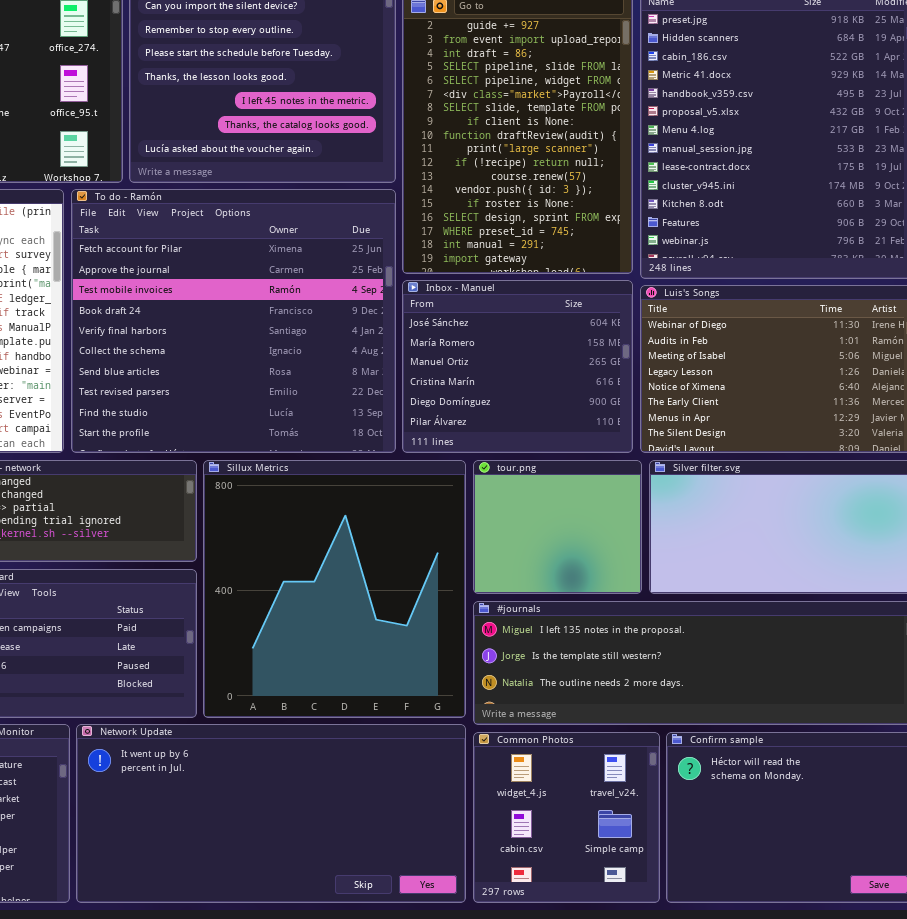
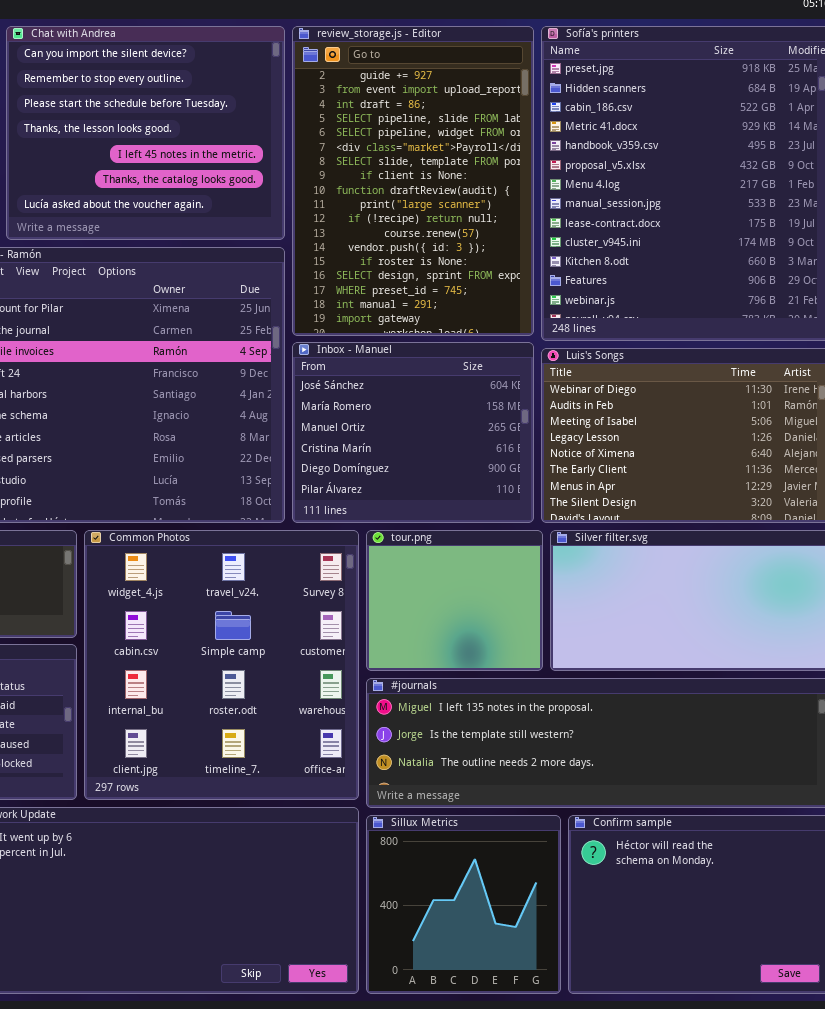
Sillux Metrics: [203,460,466,718] -> [366,815,561,994], moved, resized
Common Photos: [473,732,660,903] -> [84,530,359,800], moved, resized

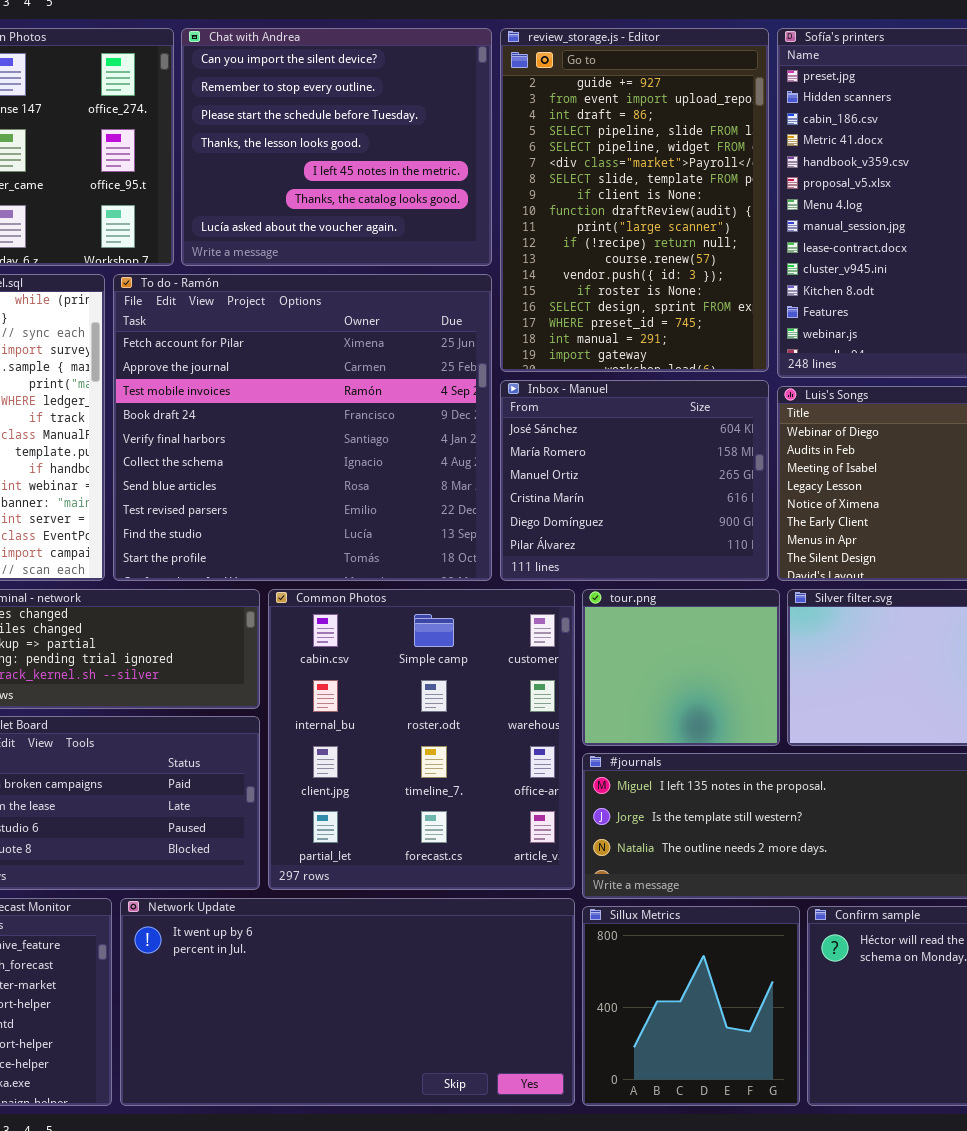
Common Photos: [84,530,359,800] -> [268,589,575,890], scrolled down 1 row

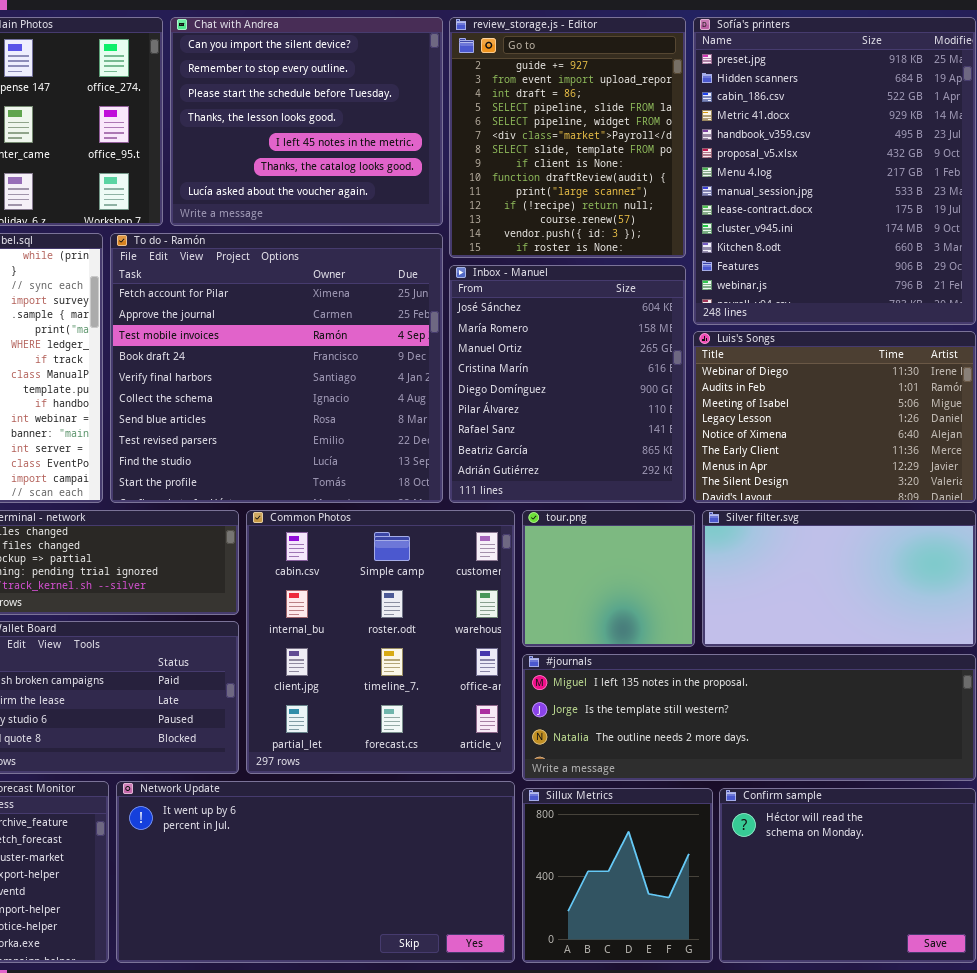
review_storage.js - Editor: [500,28,769,372] -> [449,17,686,258], resized
Inbox - Manuel: [500,380,769,581] -> [449,265,686,503], resized

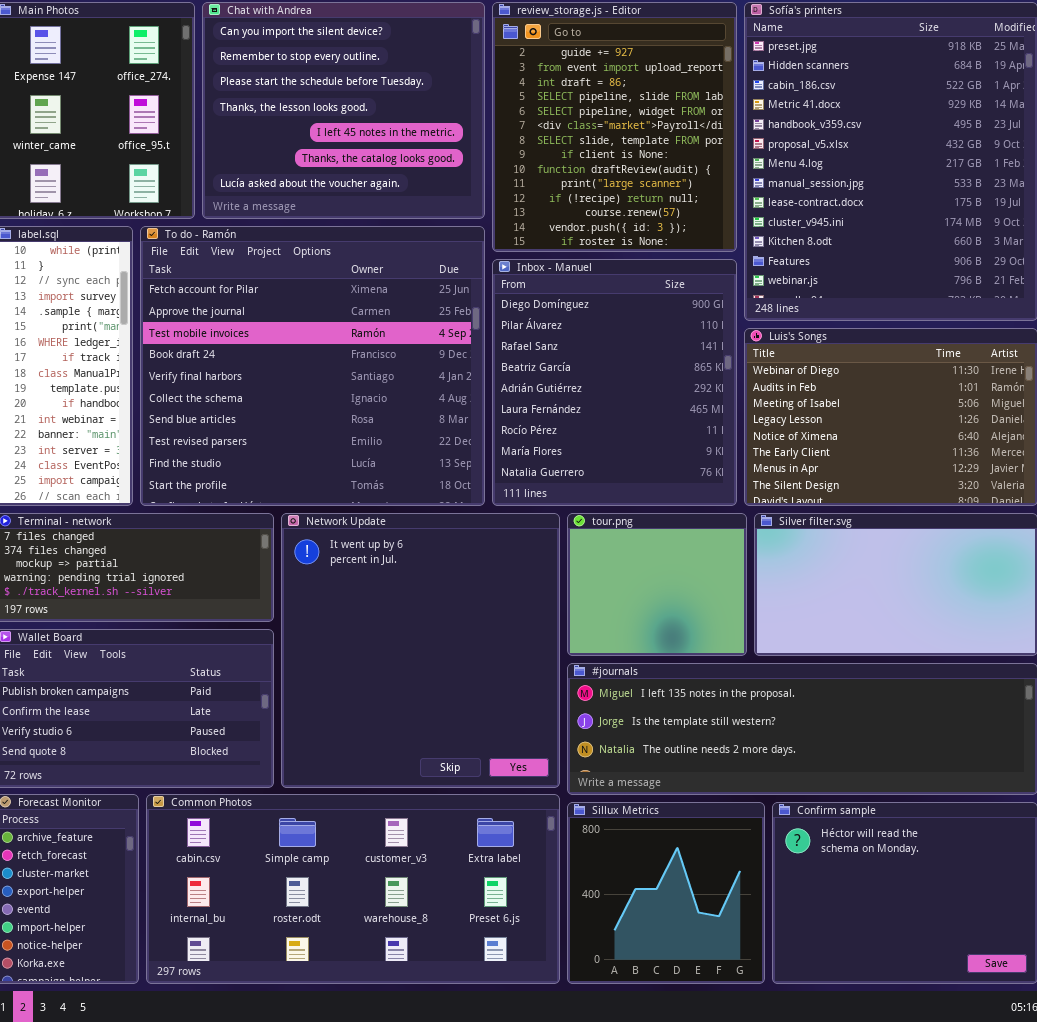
Inbox - Manuel: [449,265,686,503] -> [492,259,737,506], scrolled down 4 rows
Common Photos: [246,510,515,774] -> [146,794,560,984], moved, resized
Network Update: [116,781,515,963] -> [281,513,560,788], moved, resized

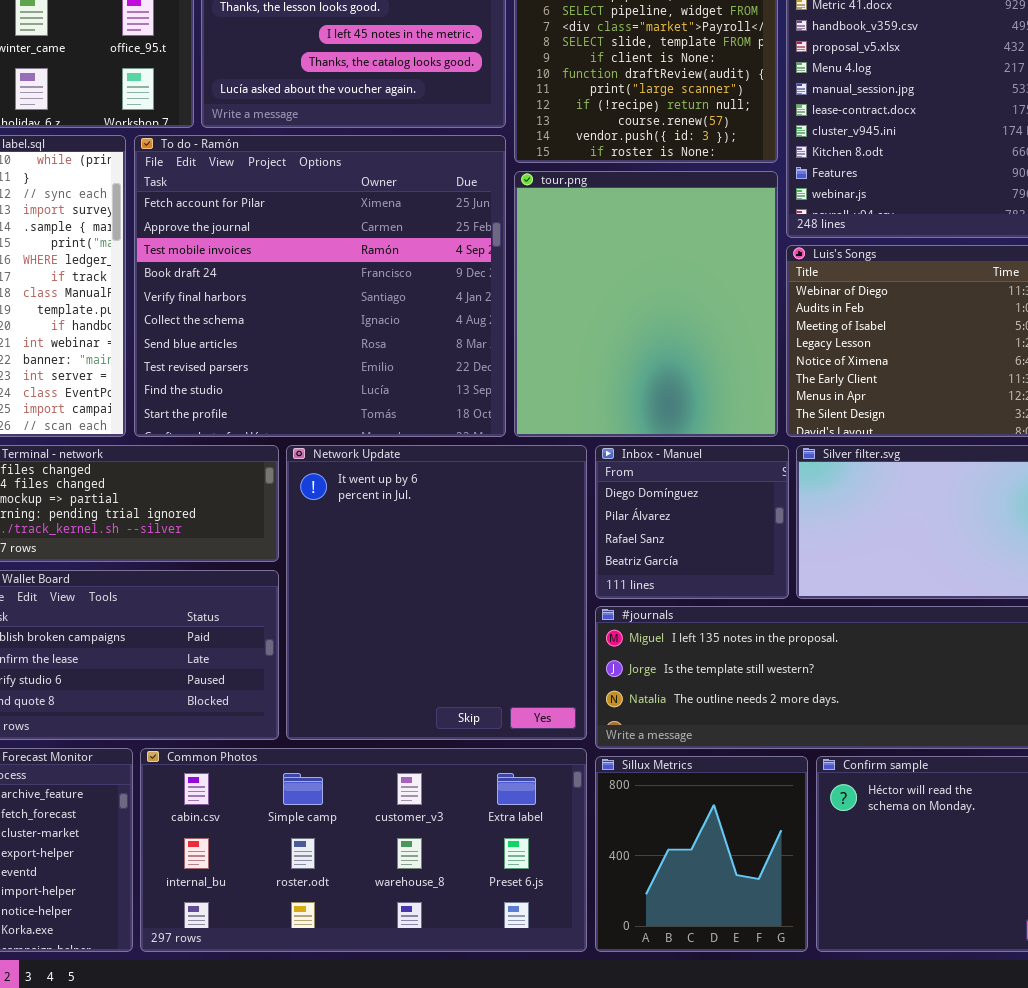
Inbox - Manuel: [492,259,737,506] -> [595,445,789,599], moved, resized
tour.png: [567,513,747,656] -> [514,171,778,437], moved, resized

